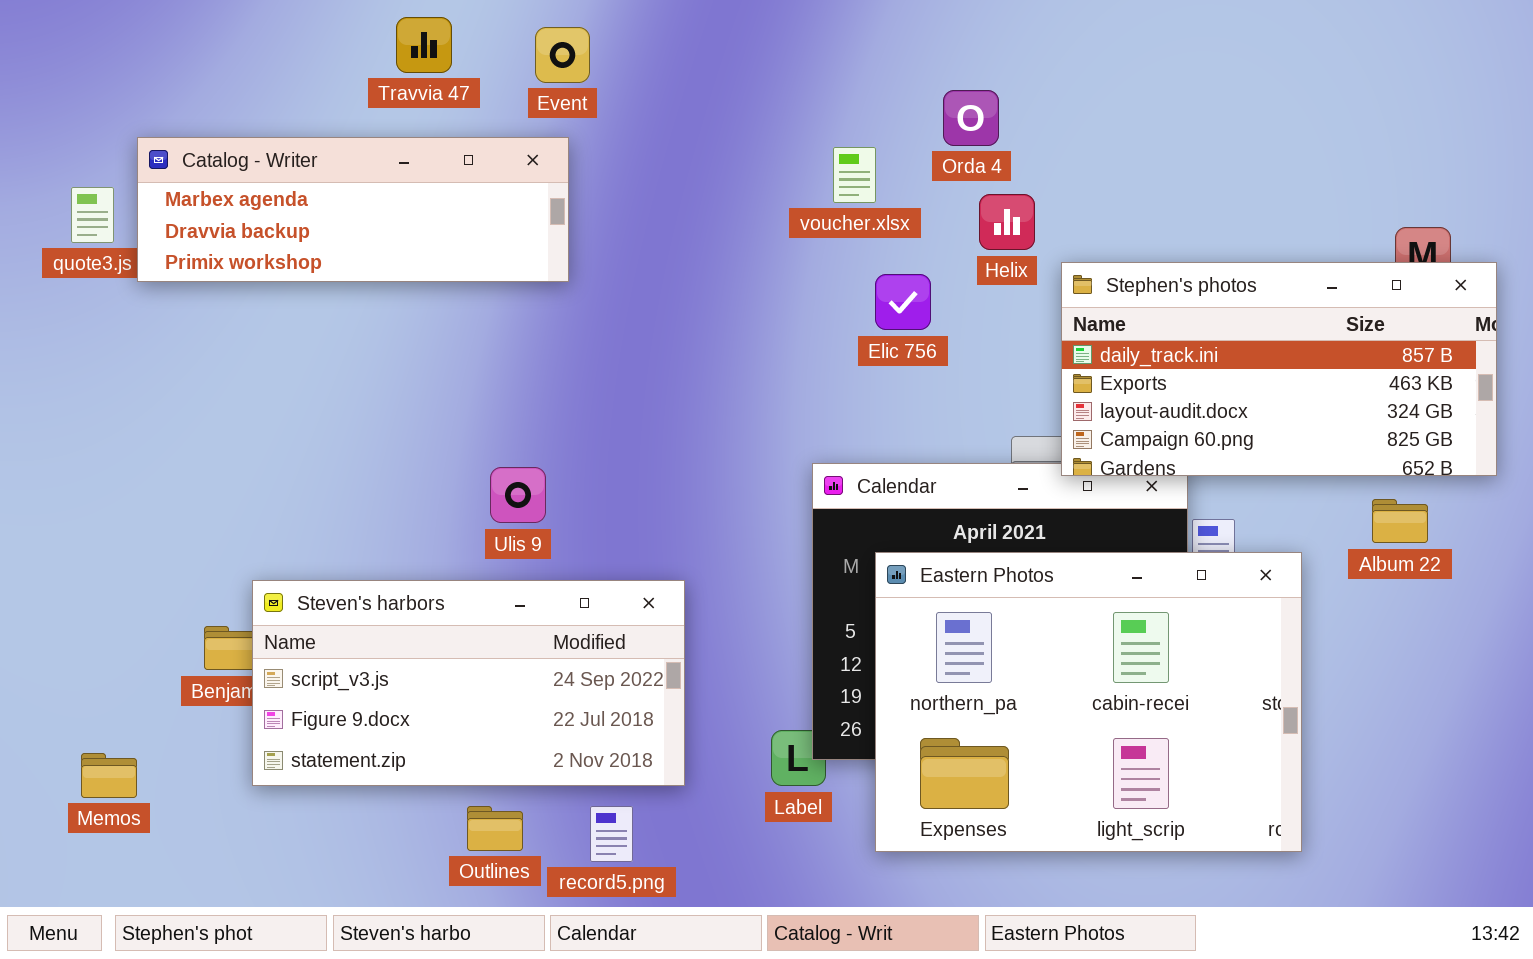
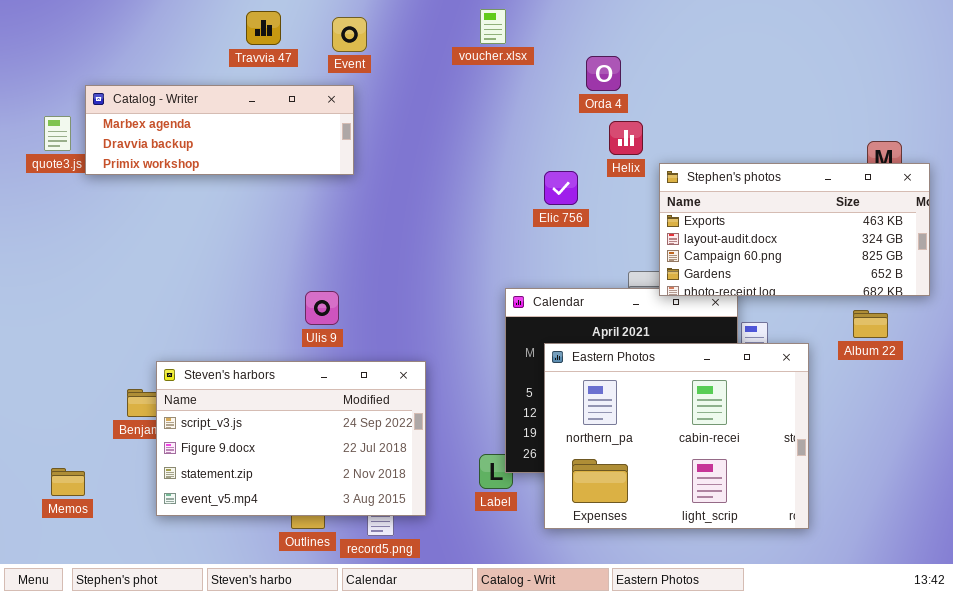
voucher.xlsx: [833,147,876,203] -> [480,9,506,44], moved
Stephen's photos: [1061,262,1497,476] -> [659,163,930,296], scrolled down 1 row
Steven's harbors: [252,580,685,786] -> [156,361,426,516], resized

